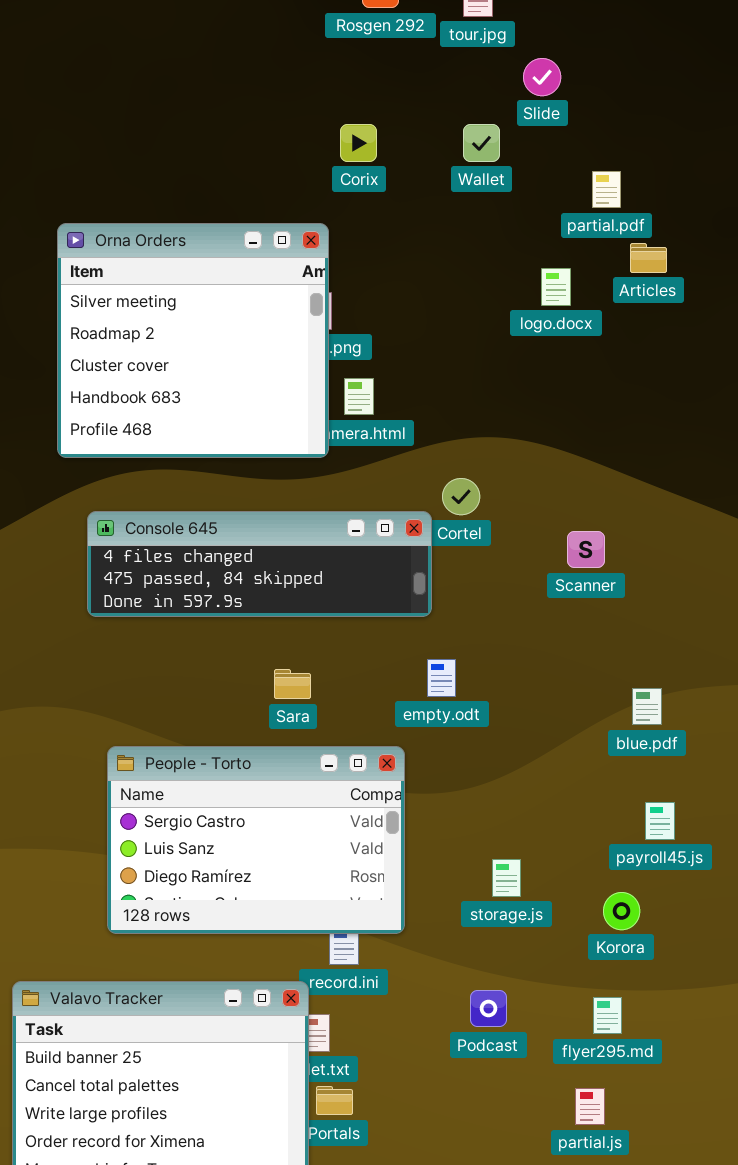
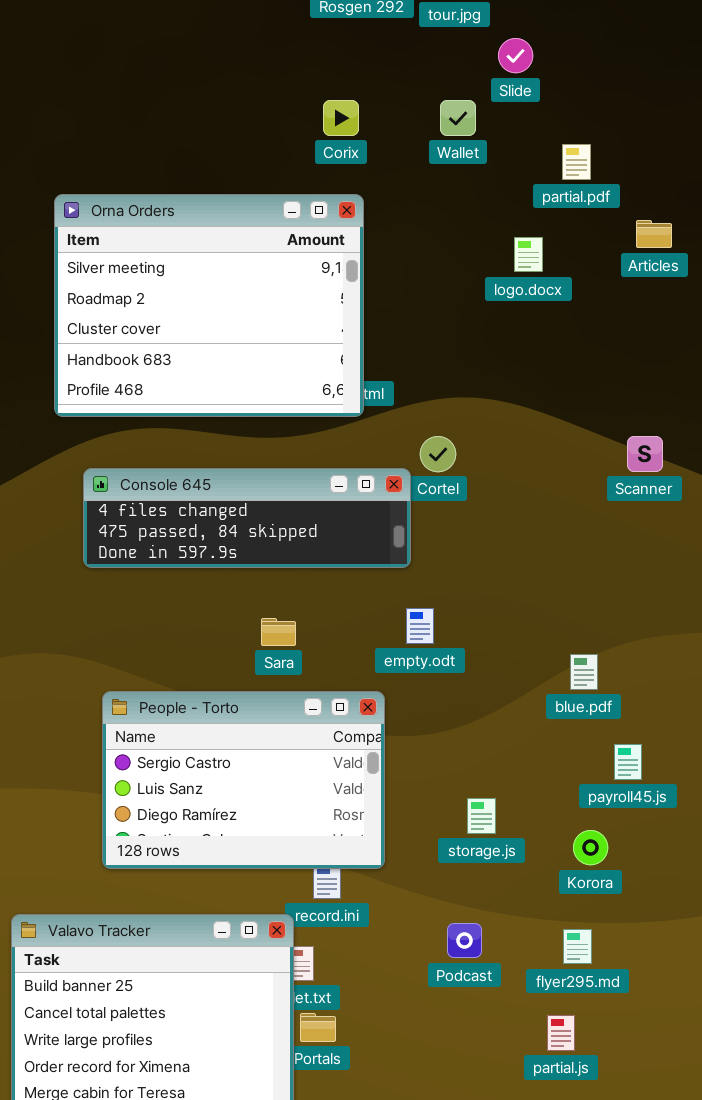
Orna Orders: [57,223,329,458] -> [54,194,364,417], resized
Articles: [630,243,667,273] -> [636,220,672,248], moved
Scanner: [567,531,605,568] -> [627,436,663,472], moved
blue.pdf: [632,688,662,725] -> [570,654,598,690], moved

